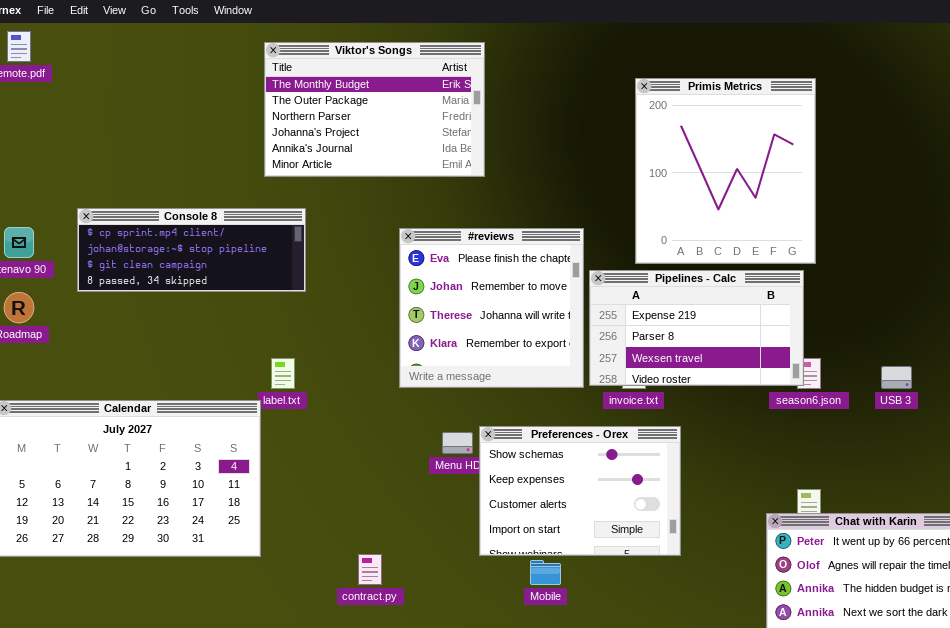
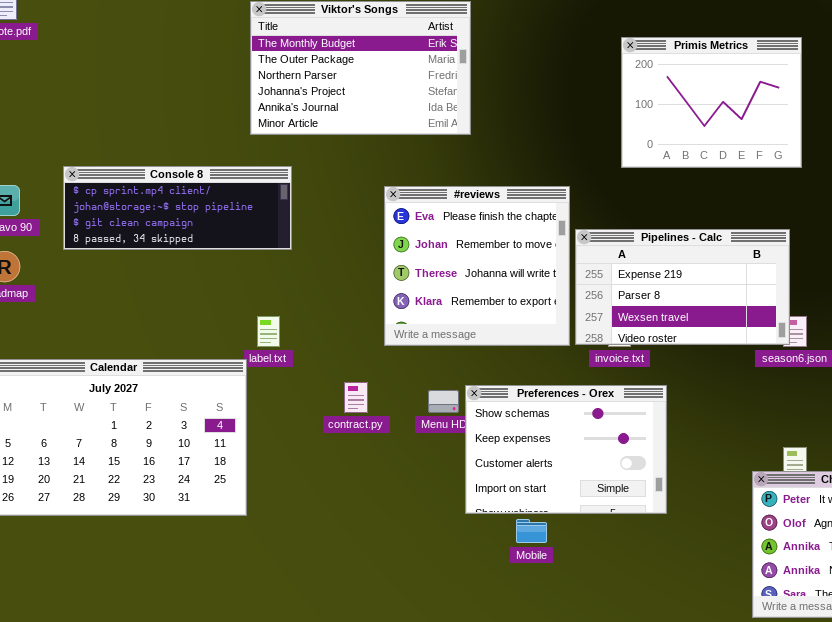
Primis Metrics: [635,78,816,264] -> [621,37,802,168], resized
contract.py: [358,554,382,585] -> [344,382,368,413], moved

